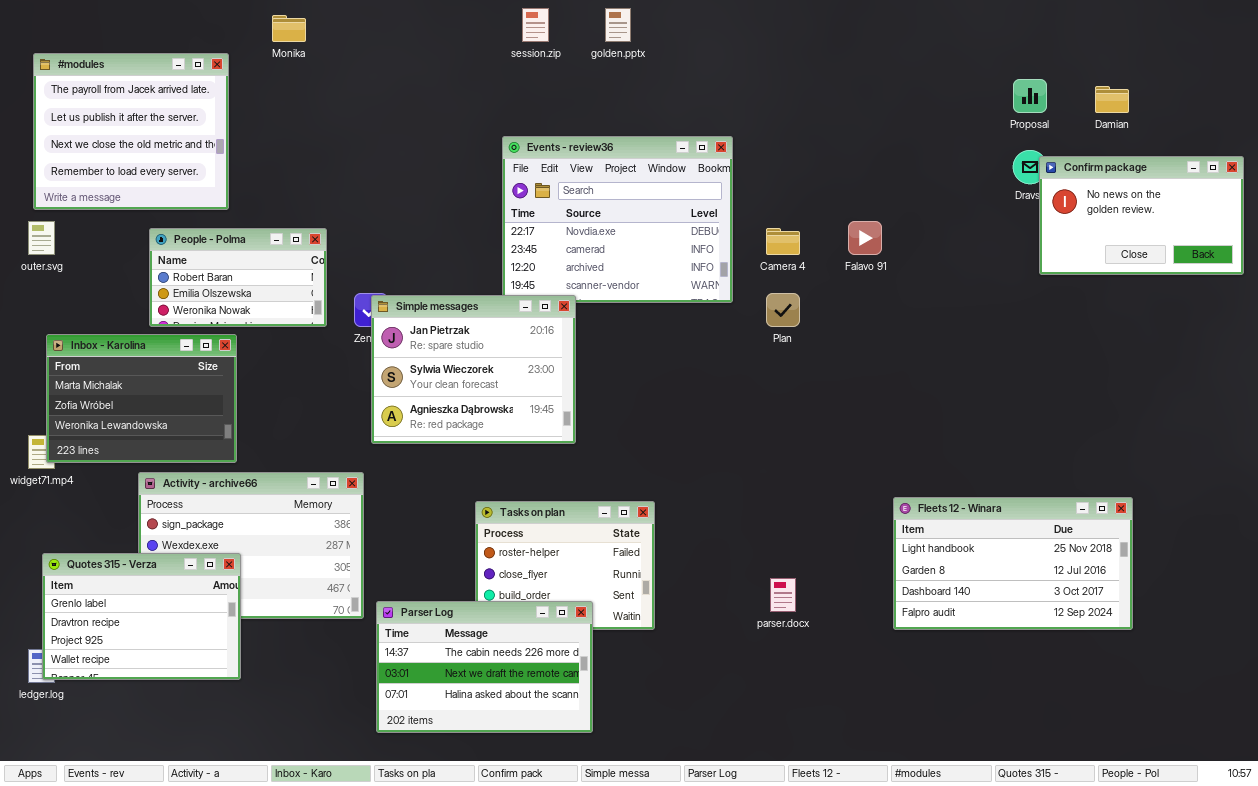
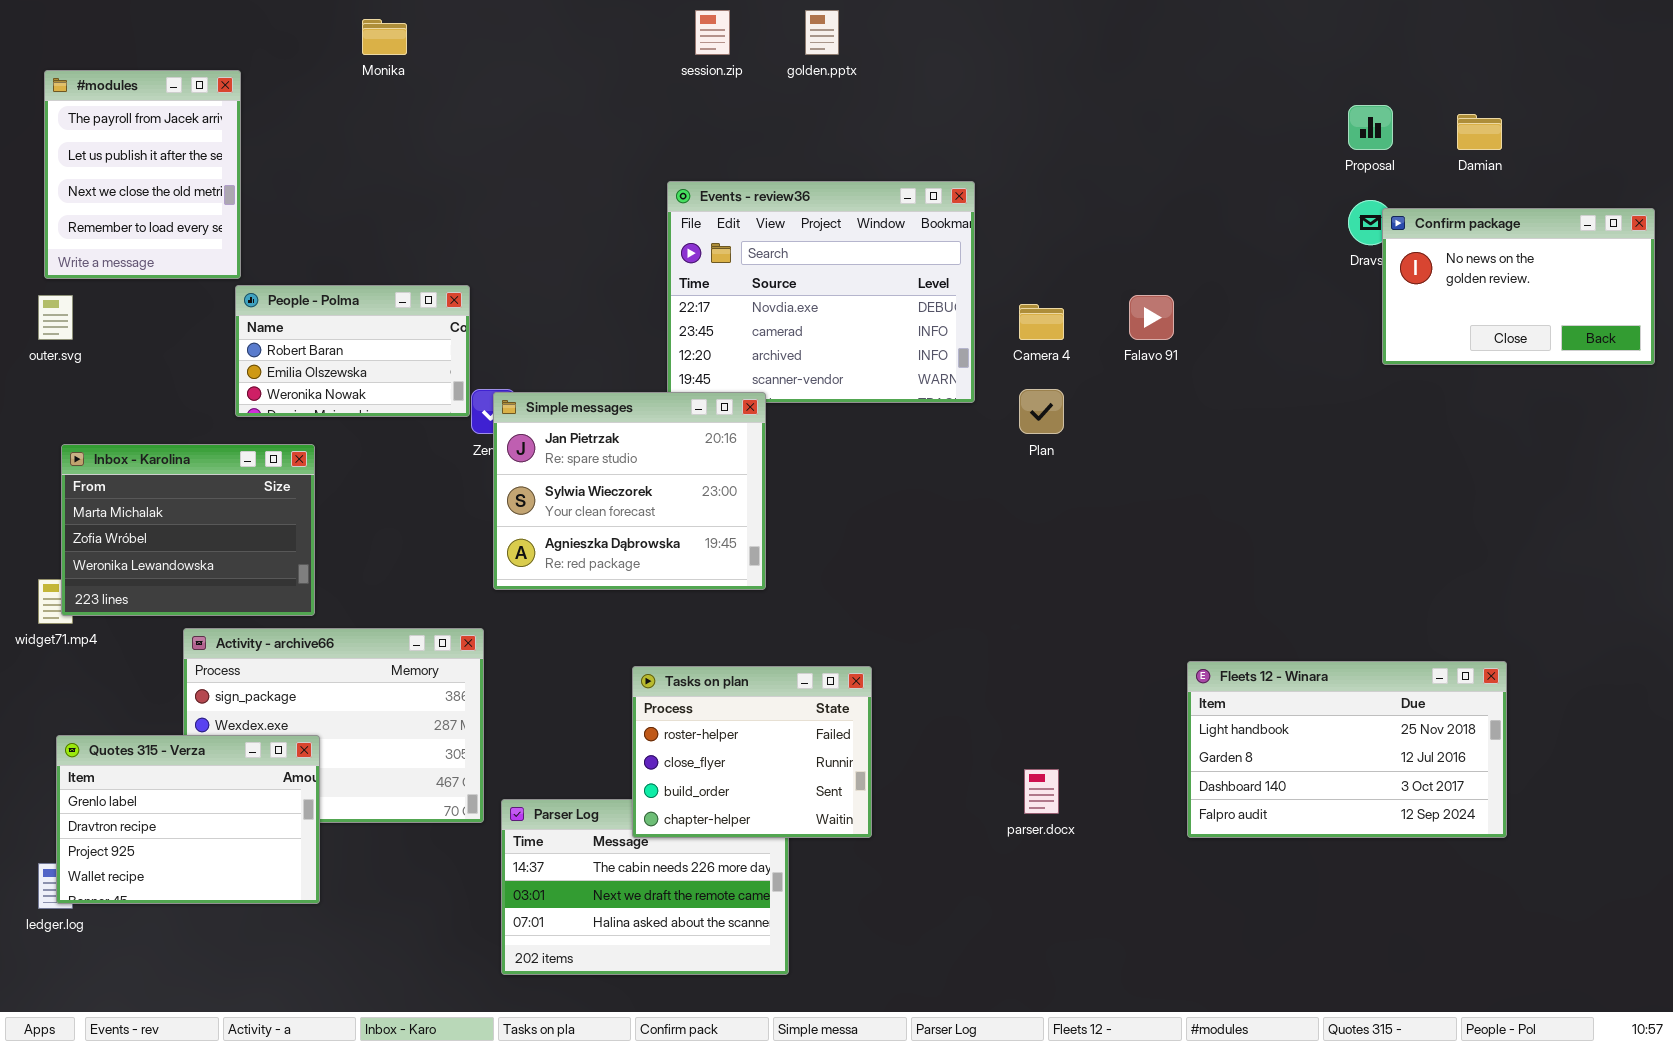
#modules: [33,53,229,210] -> [44,70,241,279], resized
People - Polma: [149,228,327,327] -> [235,285,470,417], moved
Tasks on plan: [475,501,655,630] -> [632,666,872,838], raised

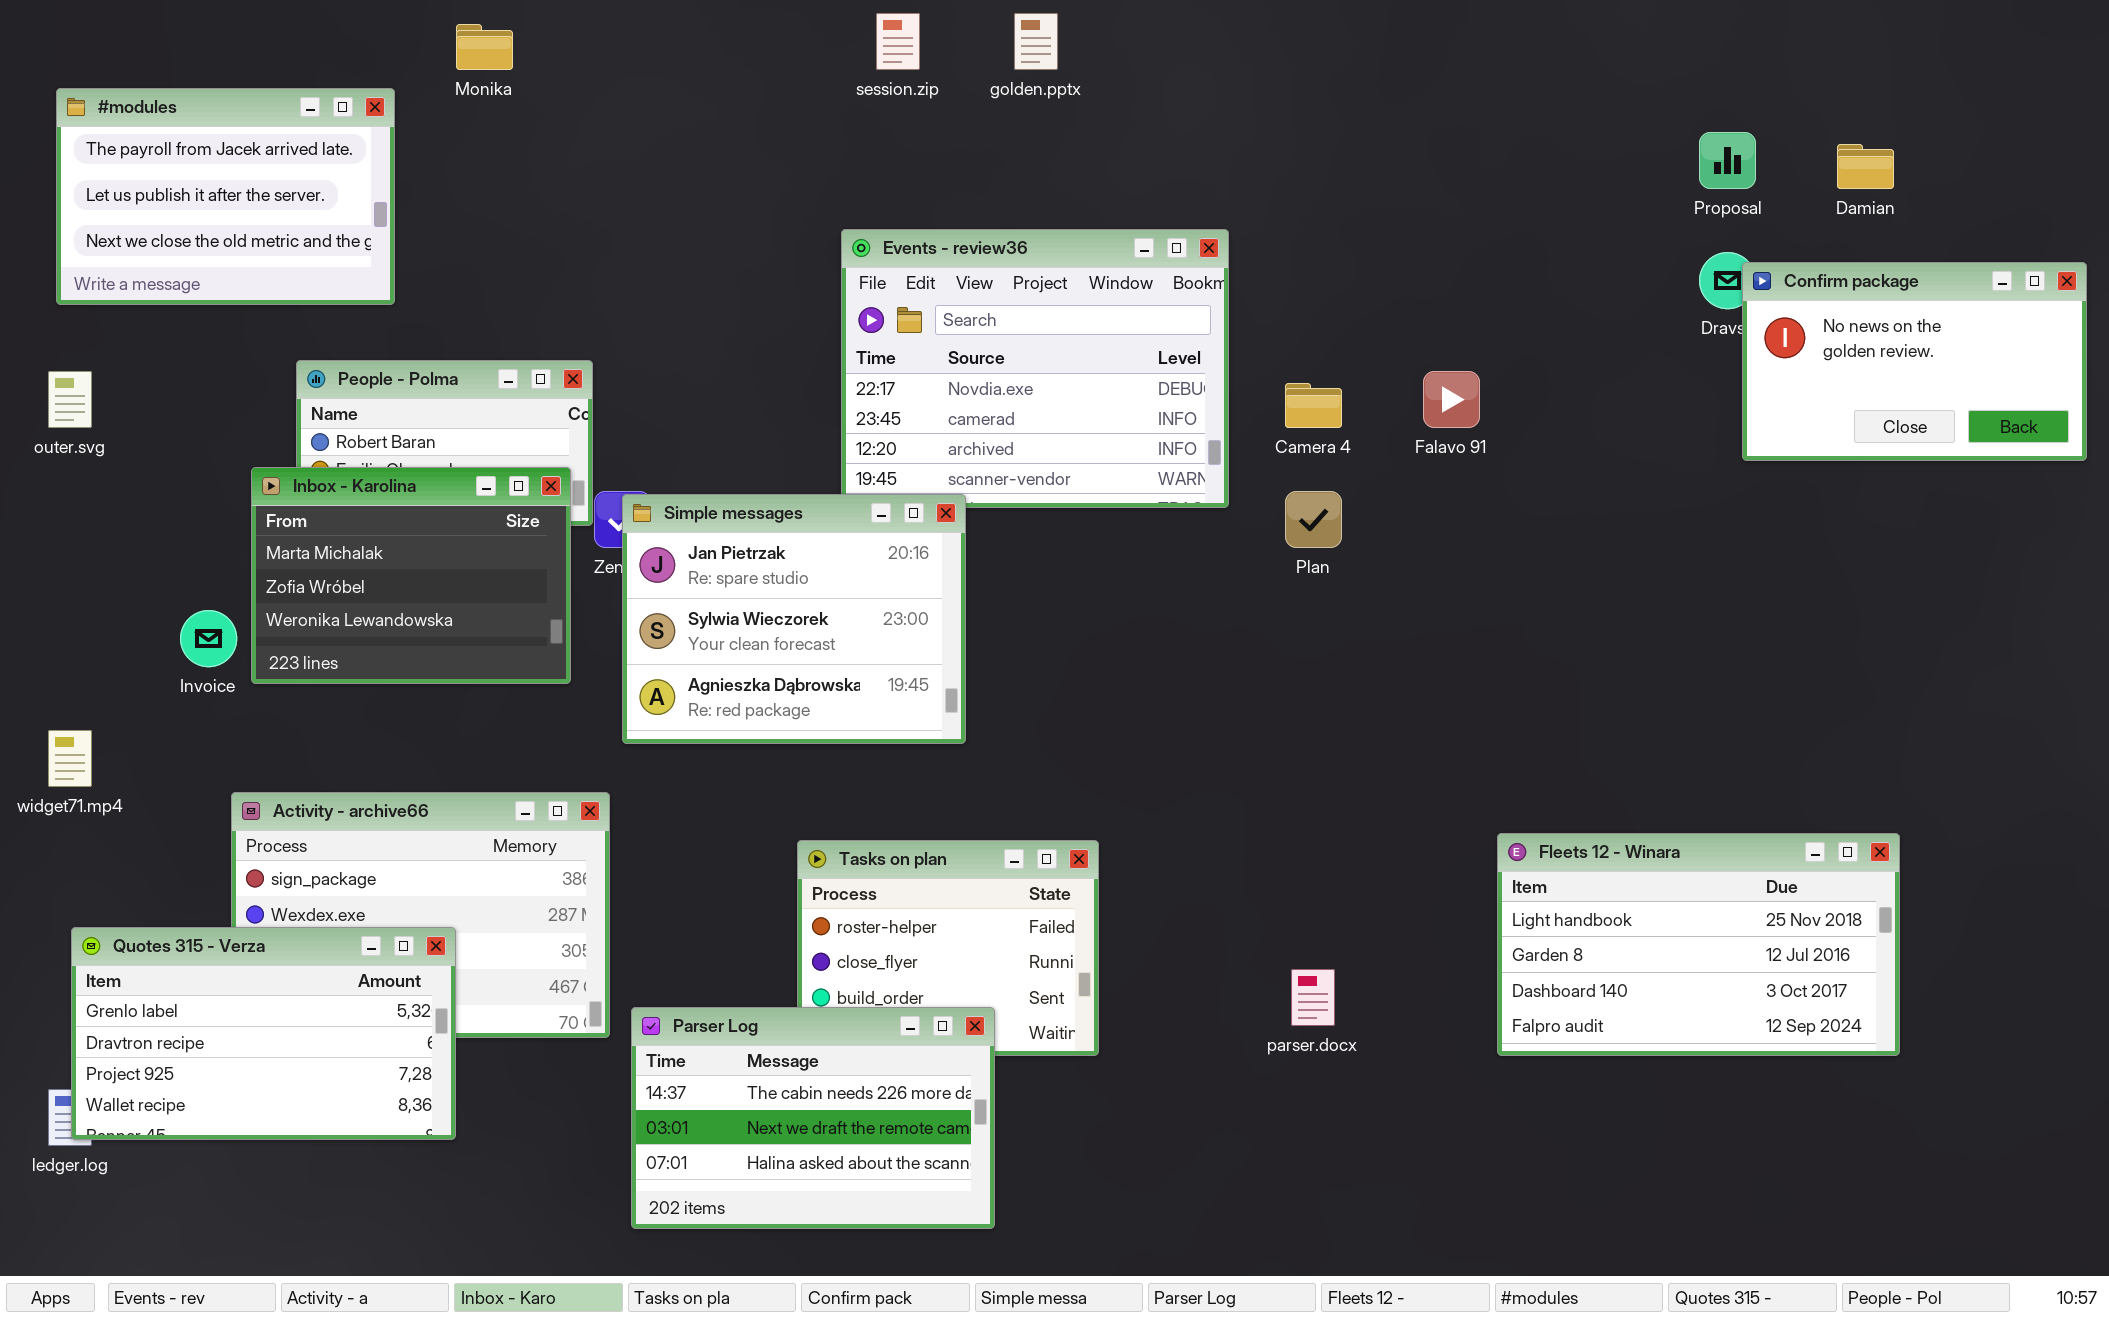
#modules: [44,70,241,279] -> [56,88,395,305], resized
Inbox - Karolina: [61,444,315,616] -> [251,467,571,684], moved
Quotes 315 - Verza: [56,735,320,904] -> [71,927,456,1140], resized
Parser Log: [501,799,789,975] -> [631,1007,995,1229], raised

